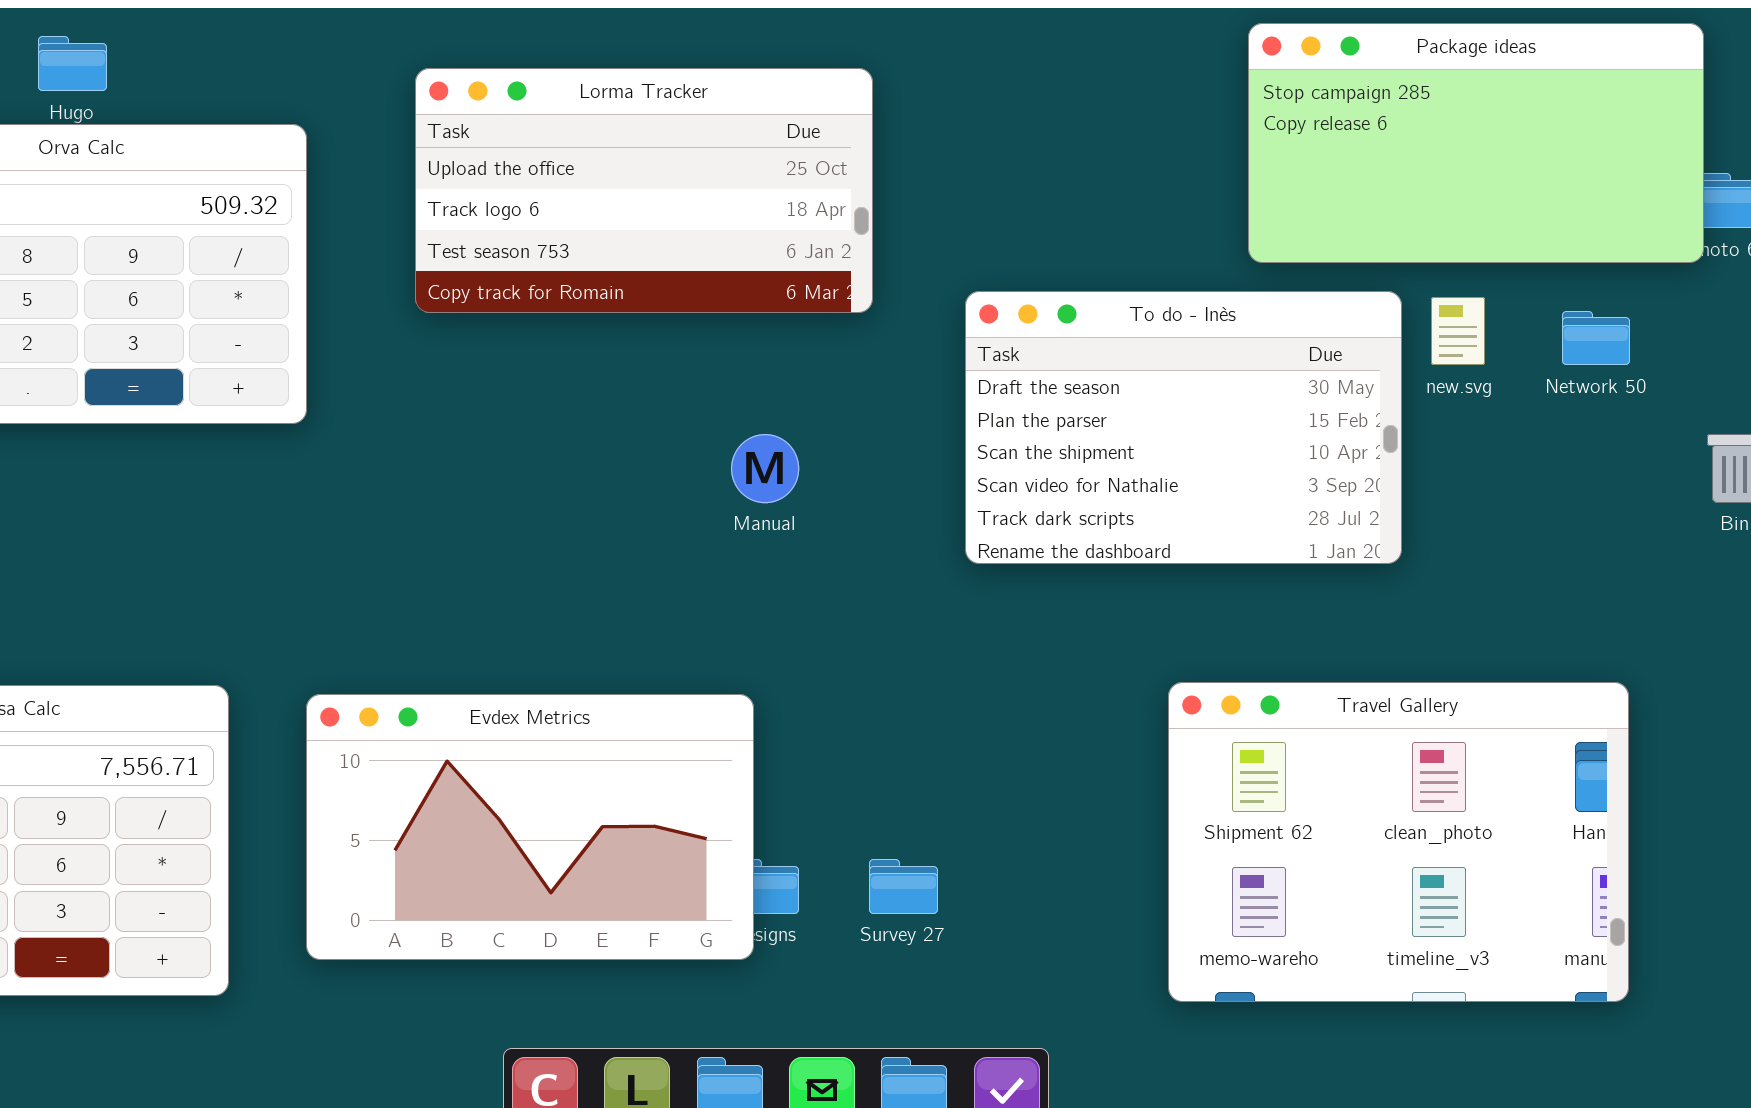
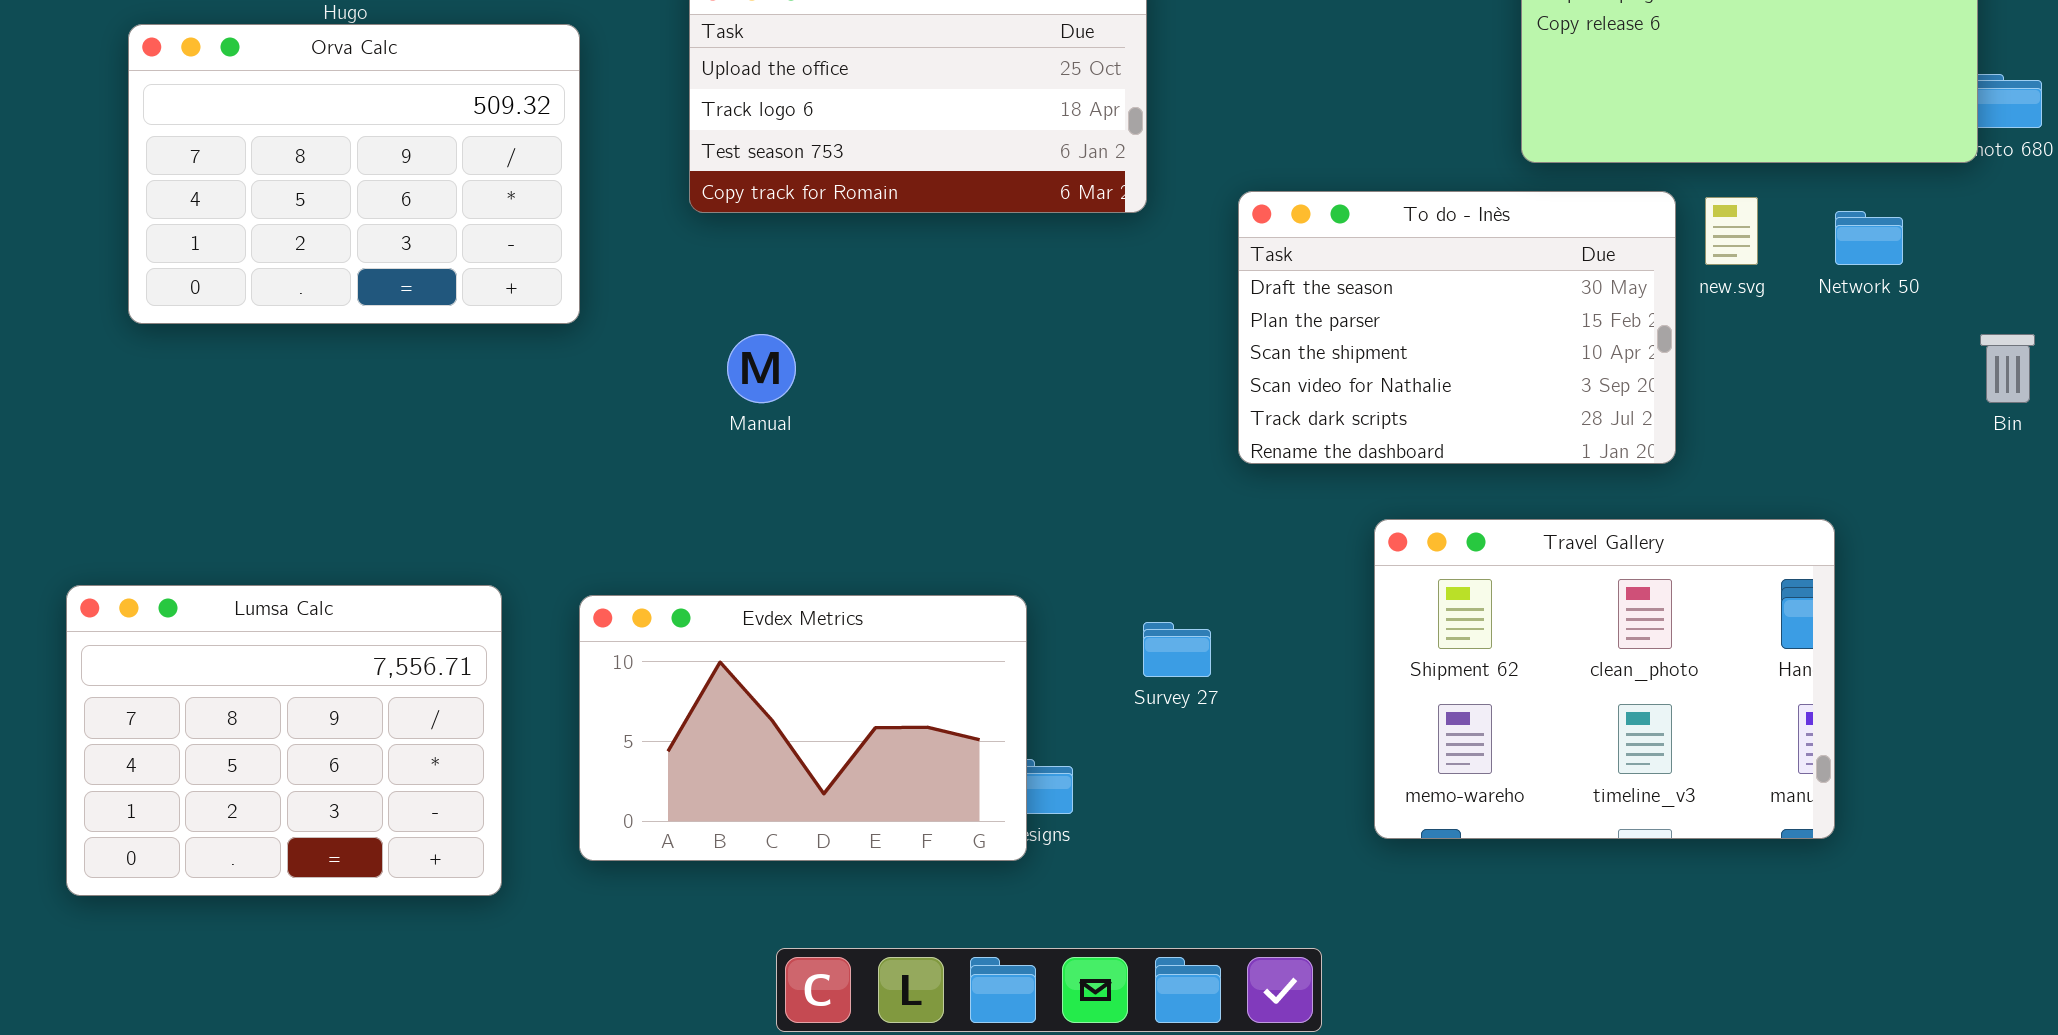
Manual: [731,434,799,503] -> [727,334,796,403], moved
Travel Gallery: [1168,682,1629,1002] -> [1374,519,1835,839], moved
Survey 27: [869,859,938,914] -> [1143,622,1211,677], moved

